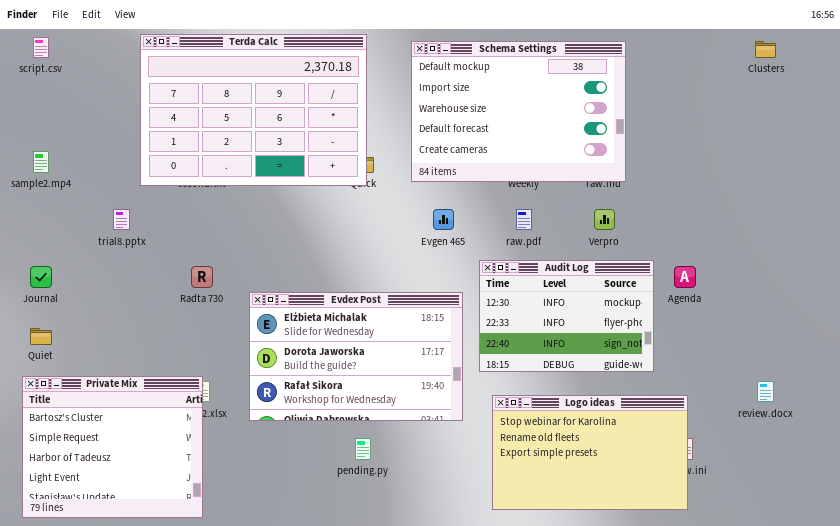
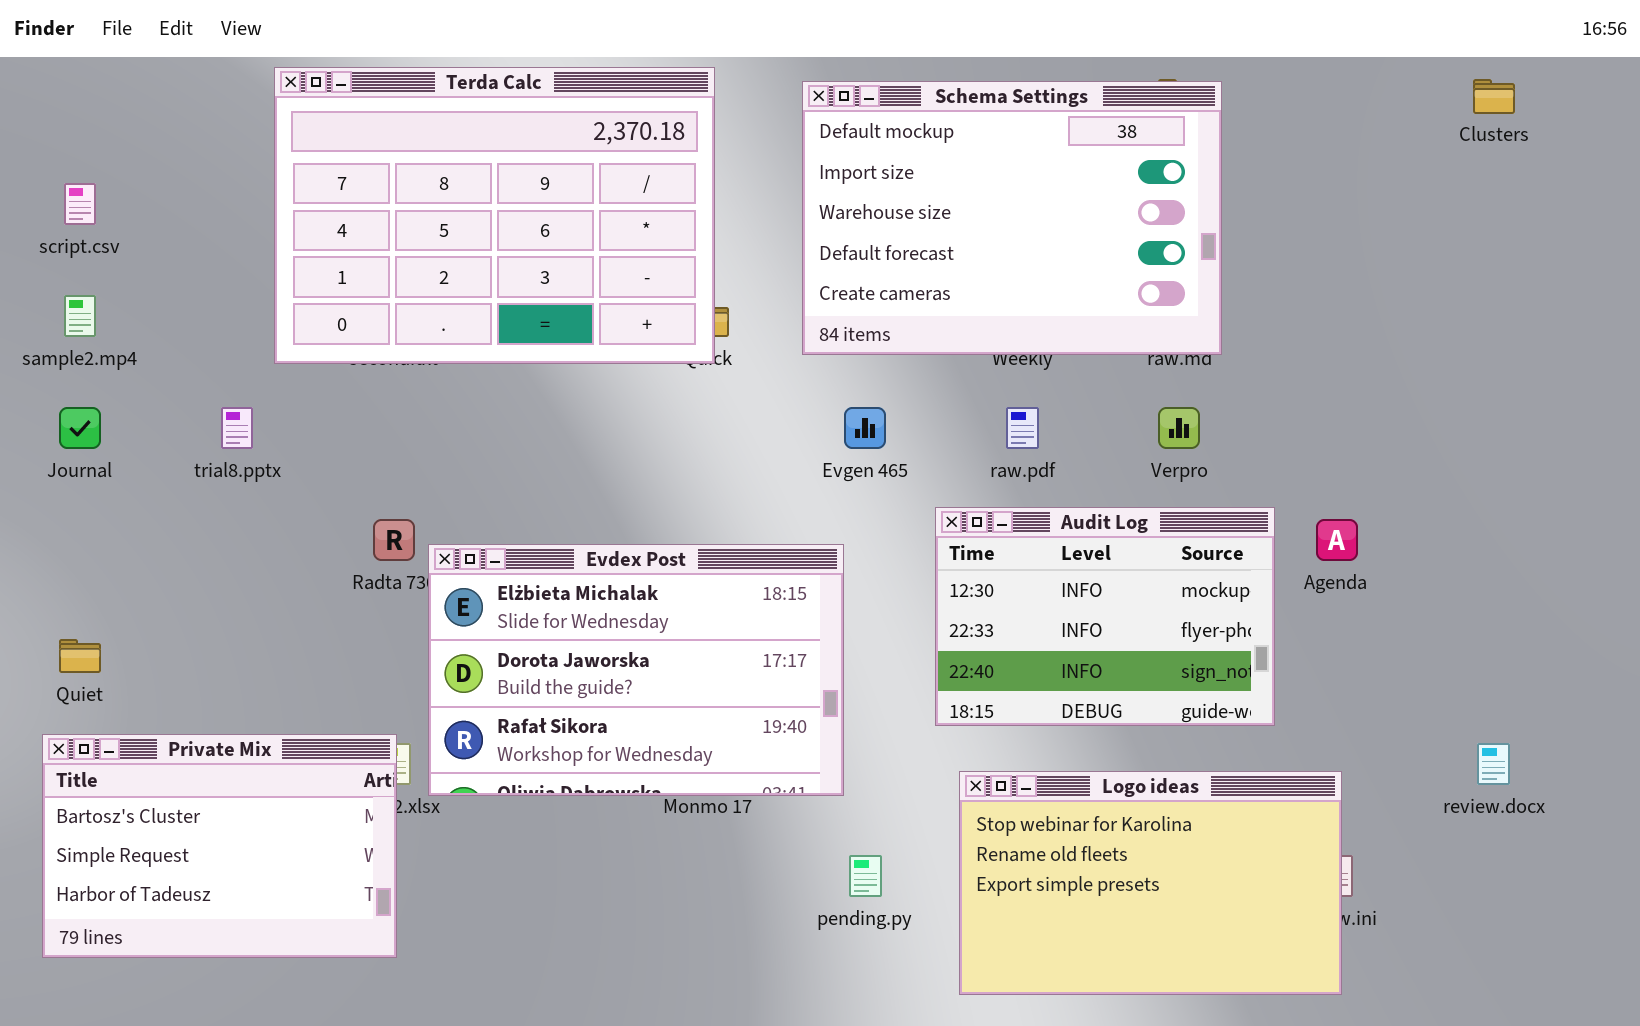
script.csv: [33,37,49,58] -> [64,183,96,225], moved
Journal: [30,266,52,288] -> [59,407,101,449], moved
Evdex Post: [249,292,463,421] -> [428,544,844,796], moved
Private Mix: [22,376,203,518] -> [42,734,397,958], resized
pending.py: [355,438,371,460] -> [849,855,882,897], moved

